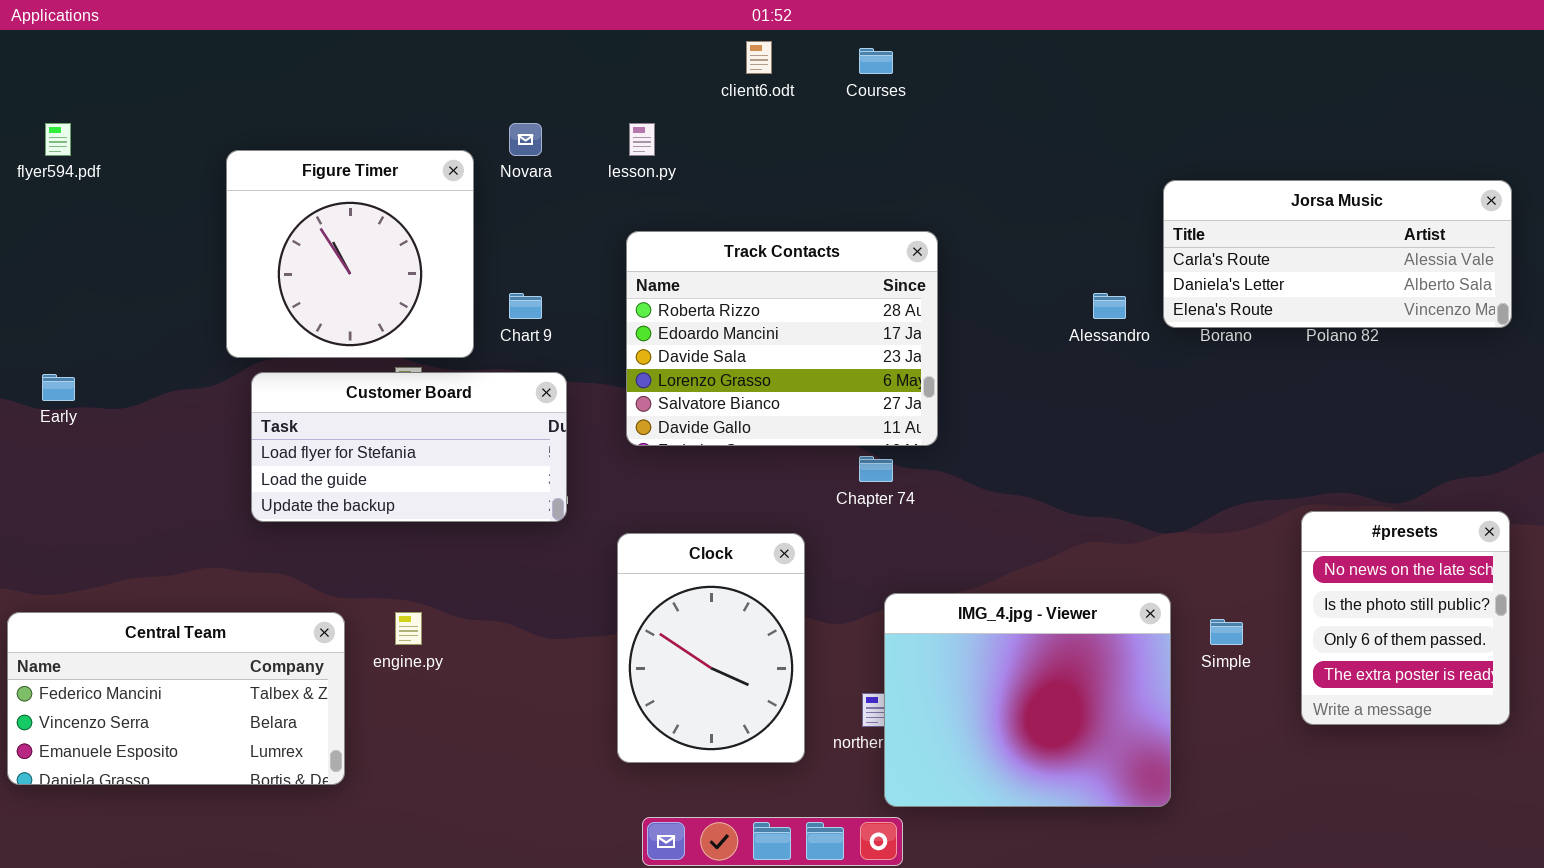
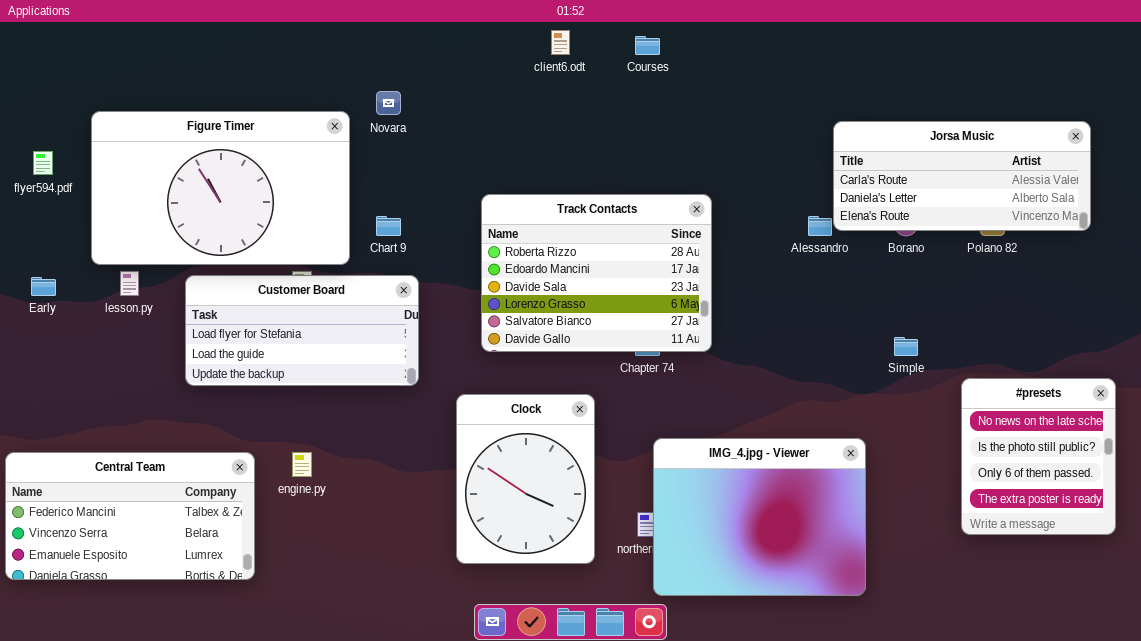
flyer594.pdf: [45,123,71,156] -> [33,151,53,175], moved
lesson.py: [629,123,655,156] -> [120,271,139,296], moved
Figure Timer: [226,150,474,358] -> [91,111,350,265], resized
Jorsa Music: [1163,180,1512,328] -> [833,121,1091,231], moved
Track Contacts: [626,231,938,446] -> [481,194,712,352], moved
Simple: [1210,619,1243,645] -> [894,337,918,356], moved

